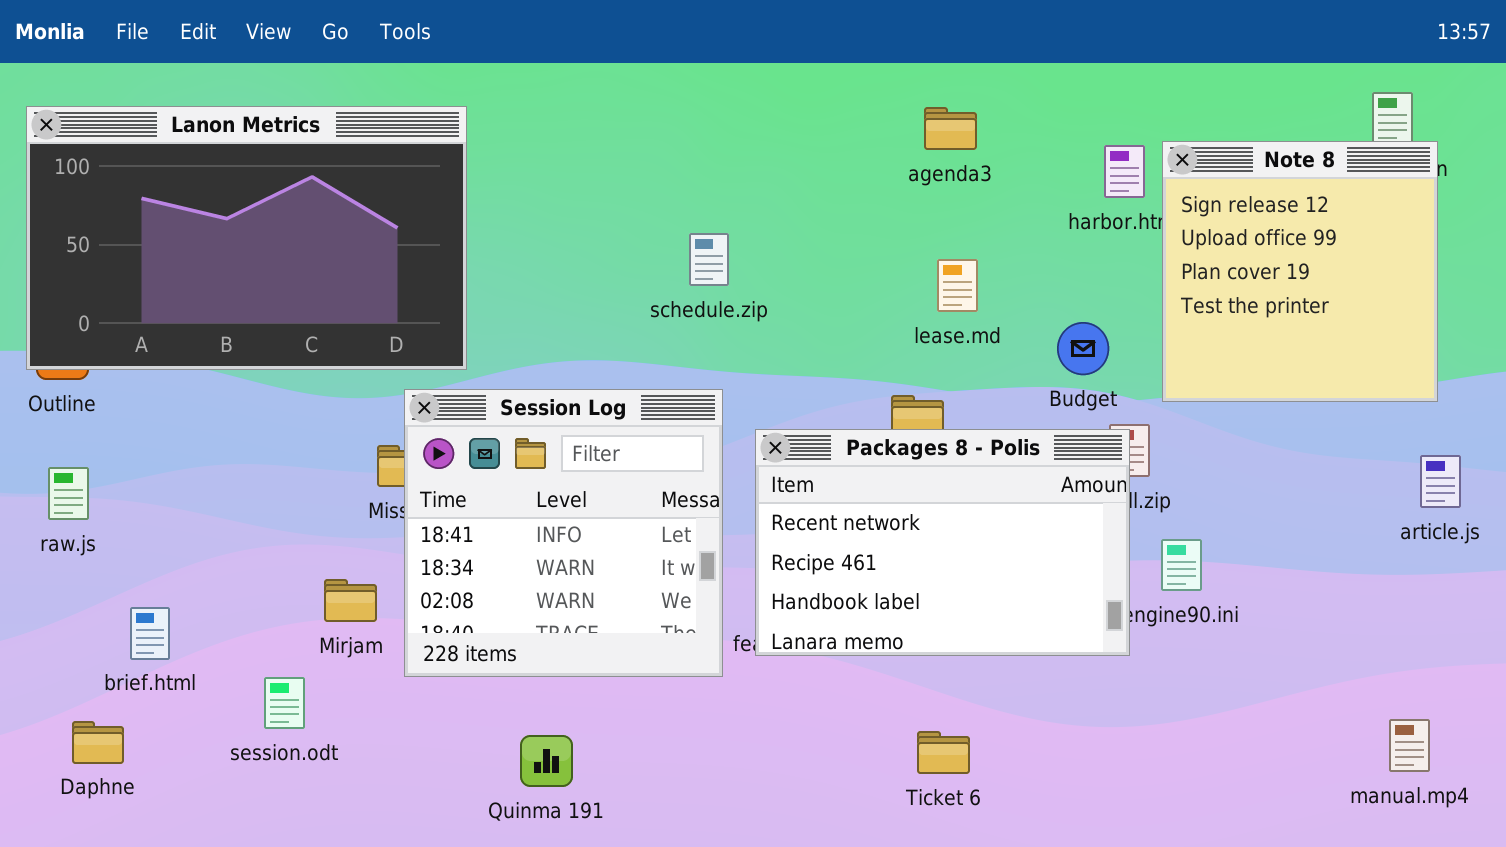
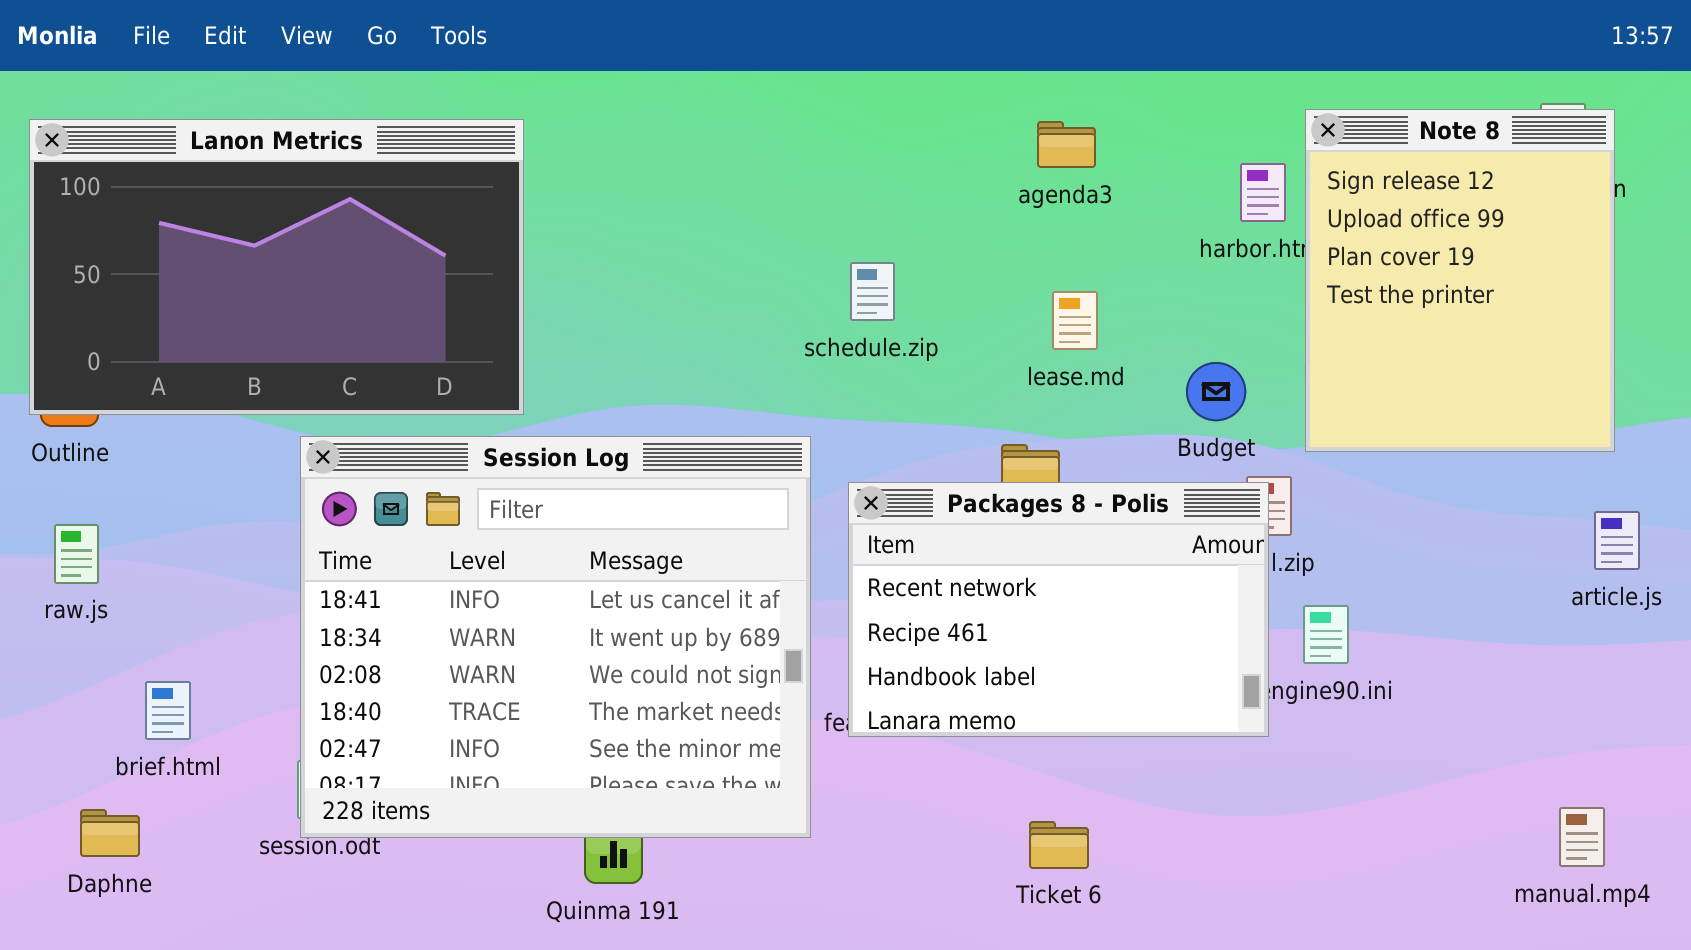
Note 8: [1162,141,1438,402] -> [1305,109,1615,452], resized
schedule.zip: [689,233,729,286] -> [850,262,895,321], moved
Session Log: [404,389,723,677] -> [300,436,811,838], resized

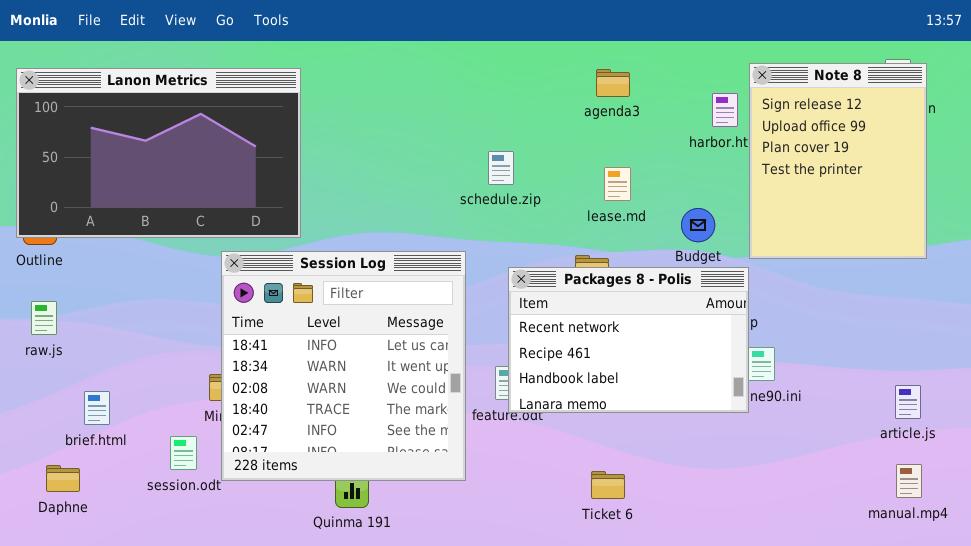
Session Log: [300,436,811,838] -> [221,251,466,481], resized
Packages 8 - Polis: [848,482,1269,737] -> [508,267,749,413], moved
article.js: [1594,511,1640,570] -> [895,385,921,419], moved

